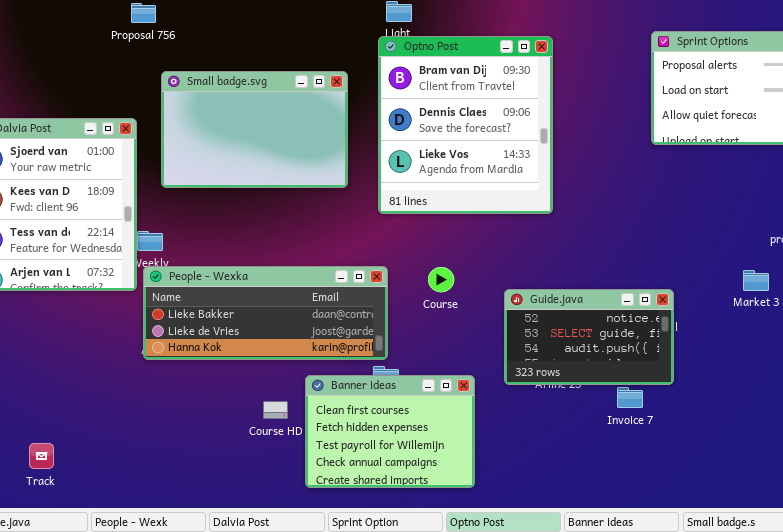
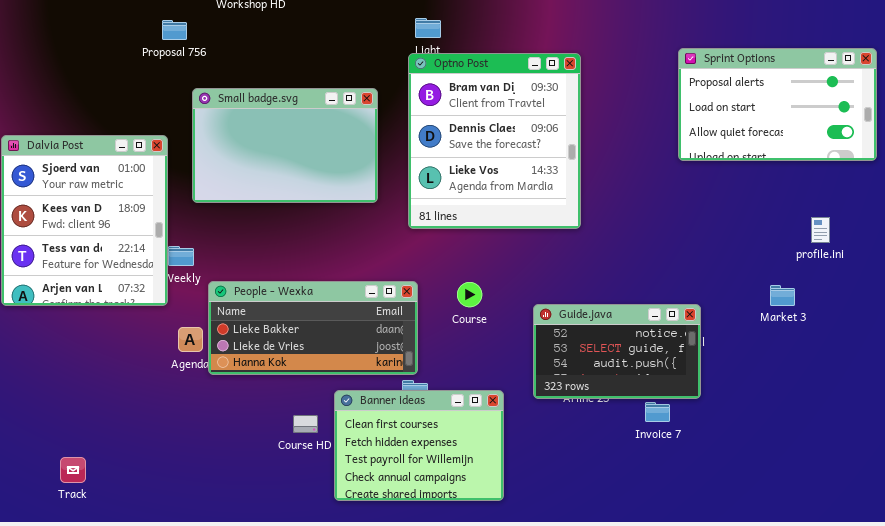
People - Wexka: [143,266,388,360] -> [208,281,418,375], resized

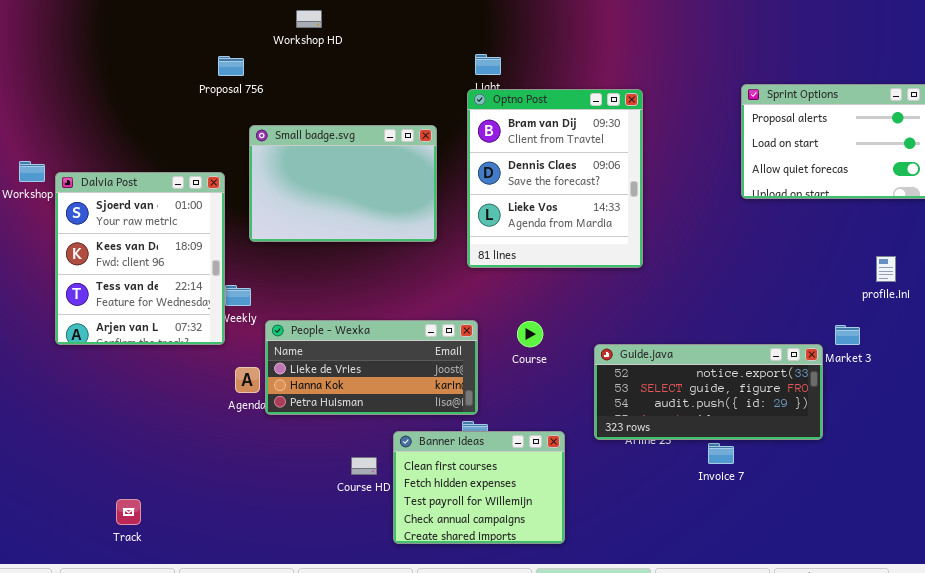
People - Wexka: [208,281,418,375] -> [265,320,478,415], scrolled down 1 row
Guide.java: [533,304,701,399] -> [594,344,823,440], resized

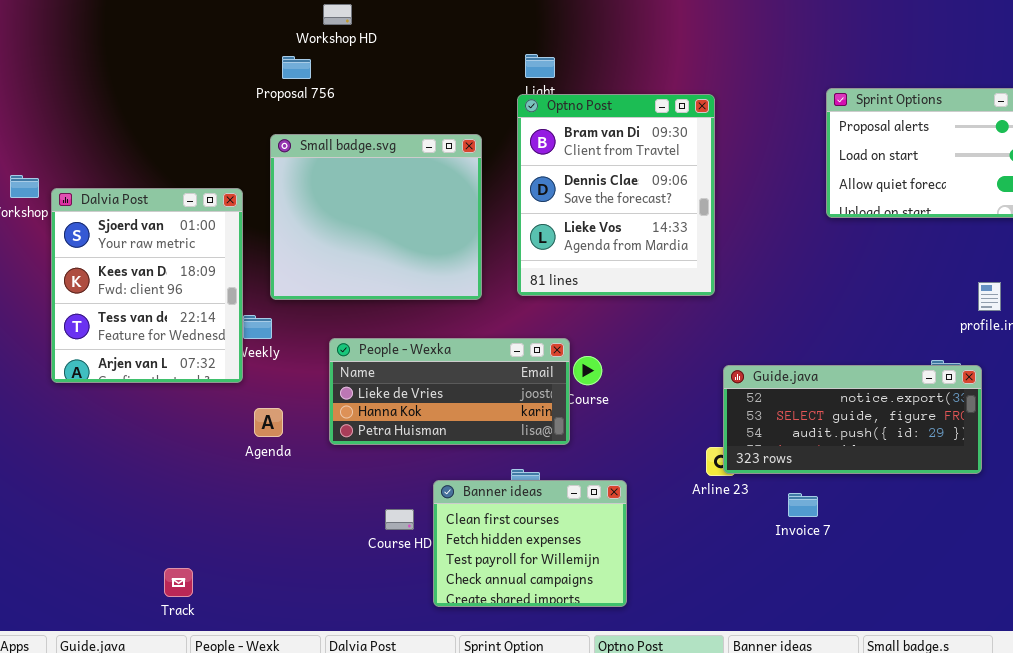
Proposal 756: [218,56,244,76] -> [282,56,311,79], moved
Small badge.svg: [249,125,437,242] -> [270,134,482,300], resized
People - Wexka: [265,320,478,415] -> [329,338,570,445], moved
Guide.java: [594,344,823,440] -> [723,365,982,474], moved
Track: [116,499,141,525] -> [164,568,193,597], moved

